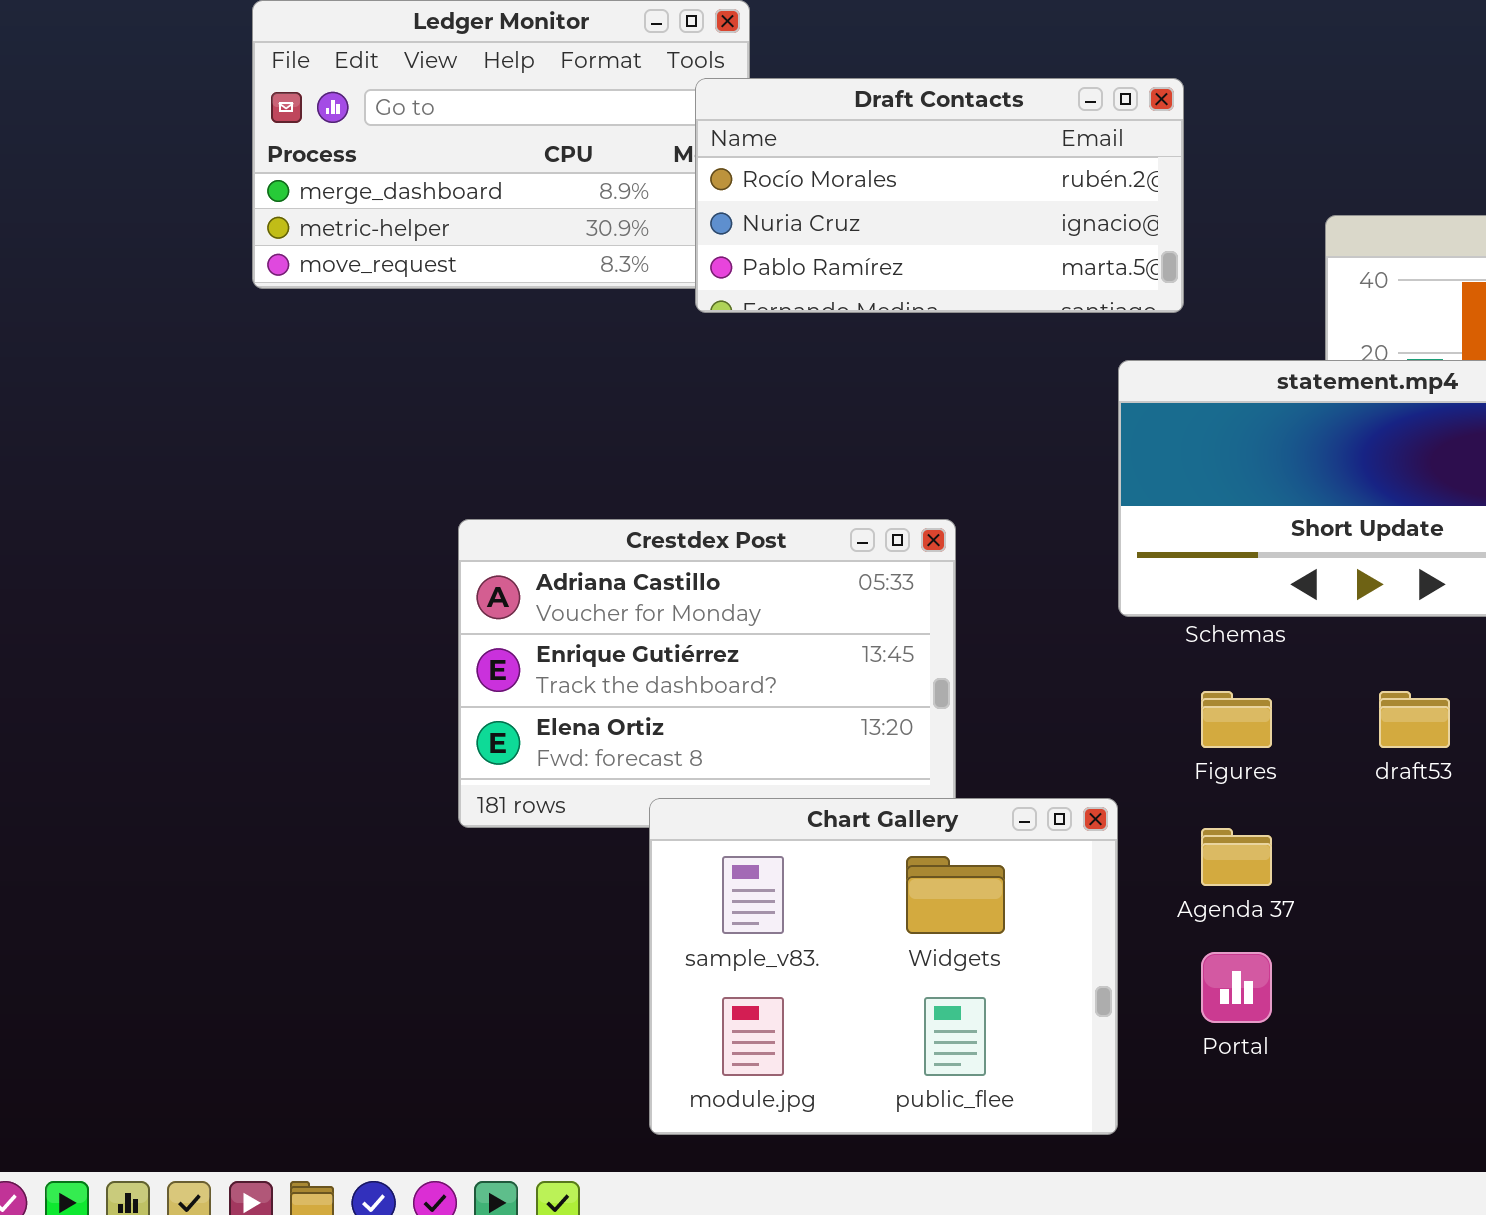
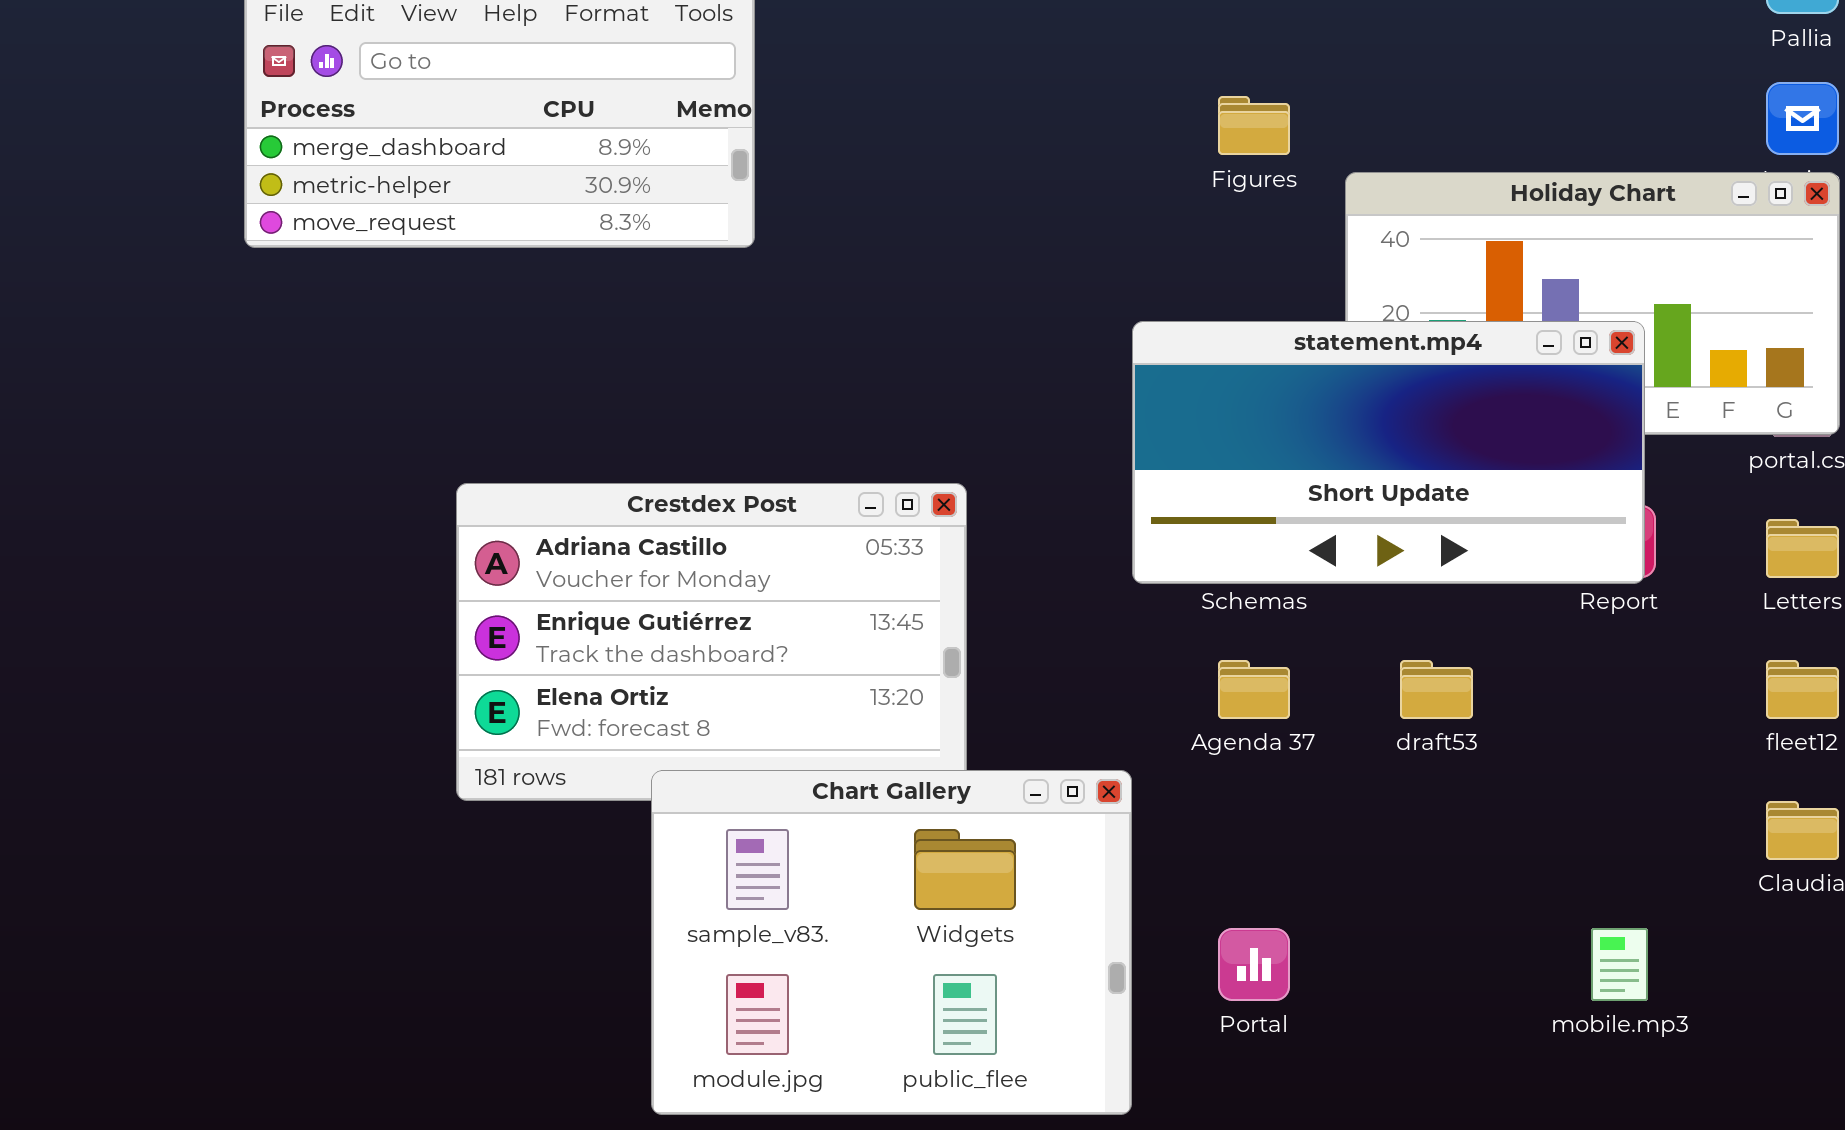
Draft Contacts: [695,78,1184,313] -> none, closed
Figures: [1201,691,1272,748] -> [1218,96,1290,155], moved
Agenda 37: [1201,828,1272,886] -> [1218,660,1290,719], moved

